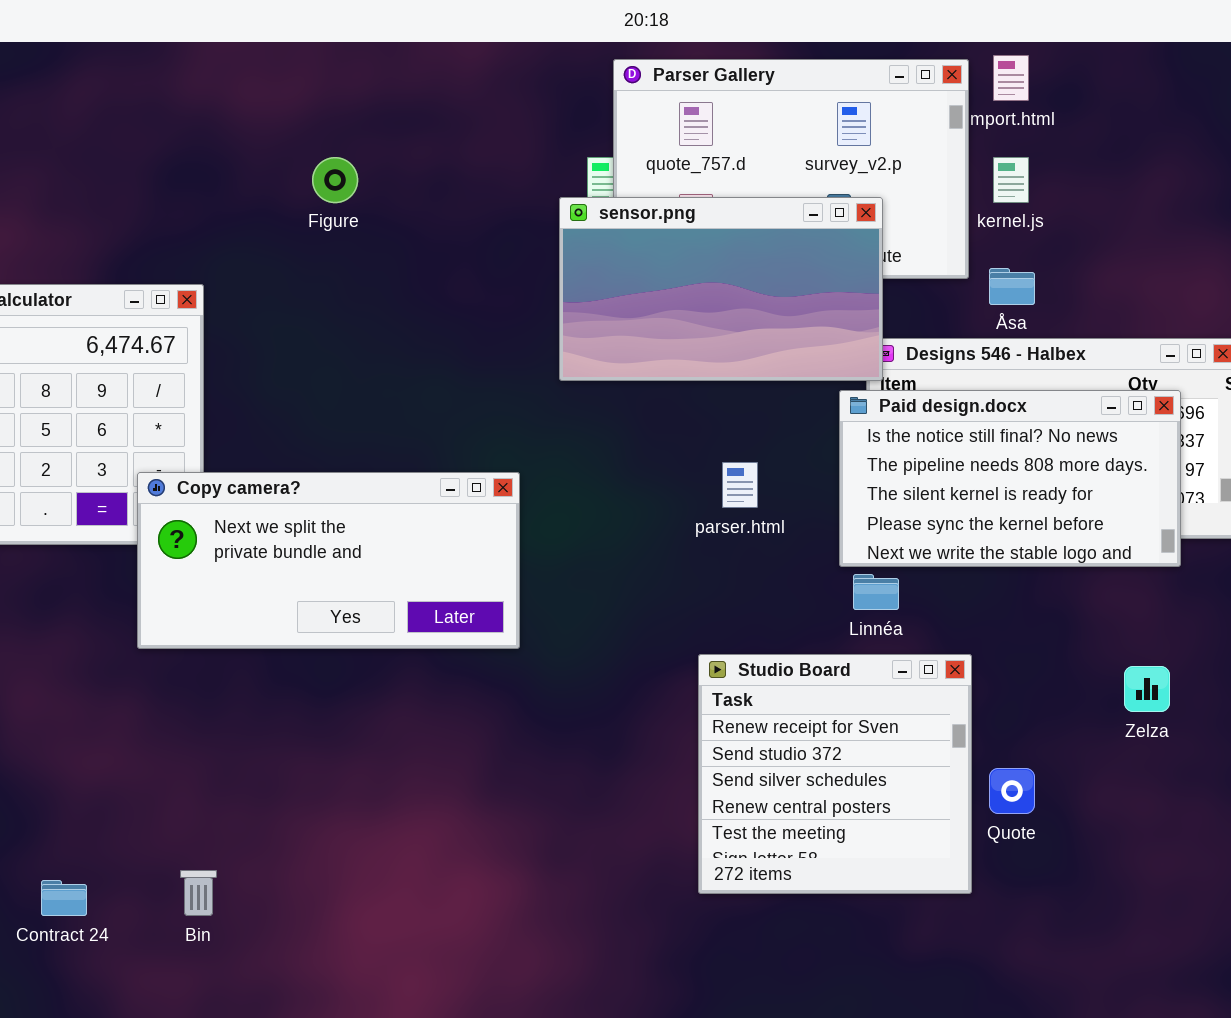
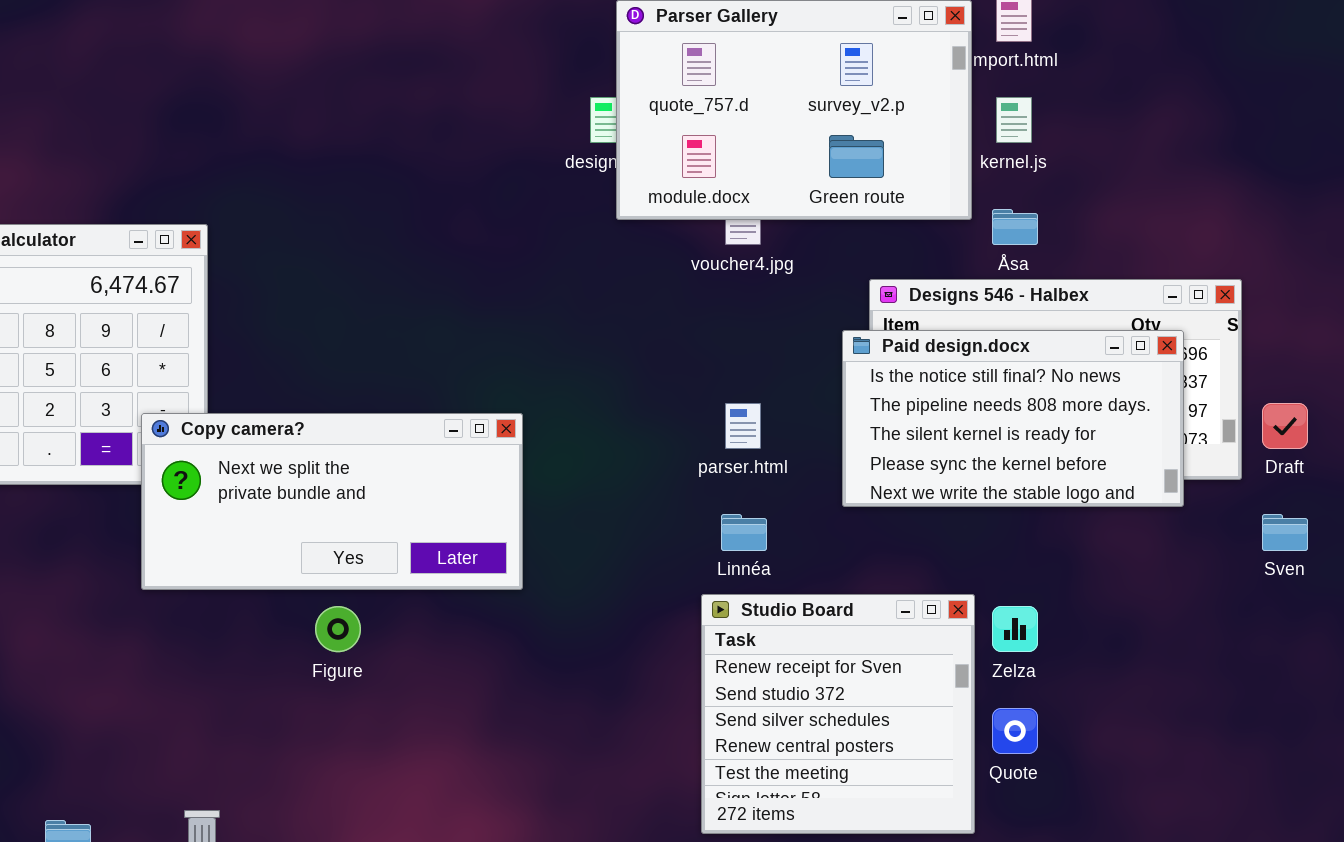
Figure: [312,157,358,203] -> [315,606,361,652], moved
sensor.png: [559,197,883,381] -> none, closed
Linnéa: [853,574,899,610] -> [721,514,767,551], moved
Zelza: [1124,666,1170,712] -> [992,606,1038,652], moved

